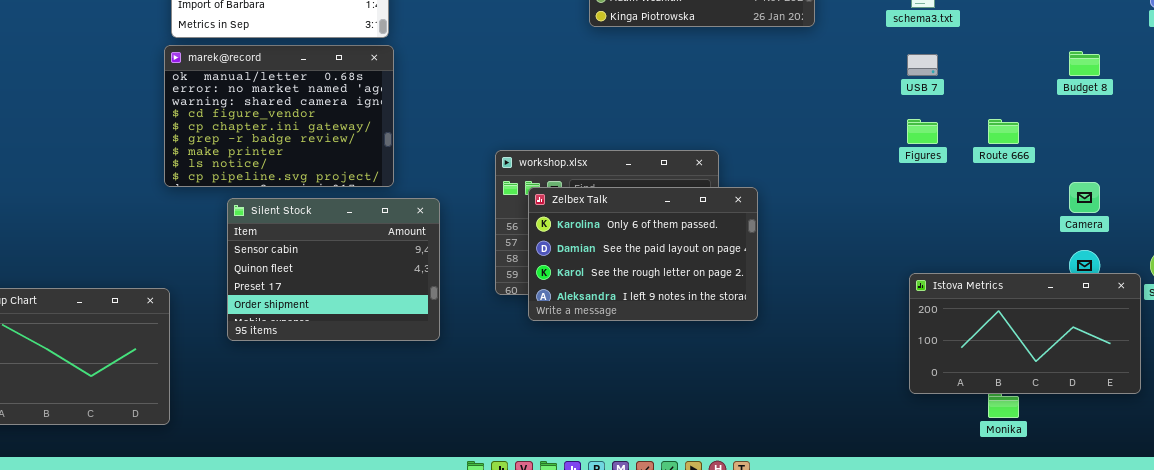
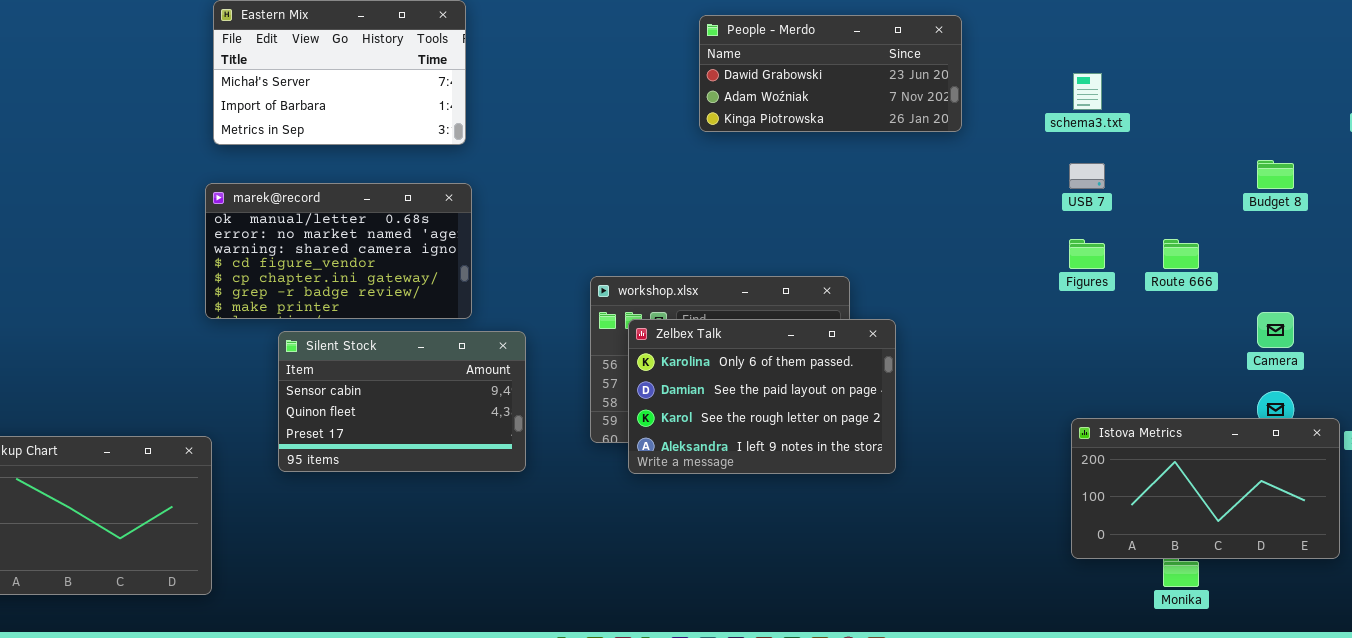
marek@record: [164,45,394,187] -> [205,183,472,319], resized
Silent Stock: [227,198,440,341] -> [278,331,526,472], resized

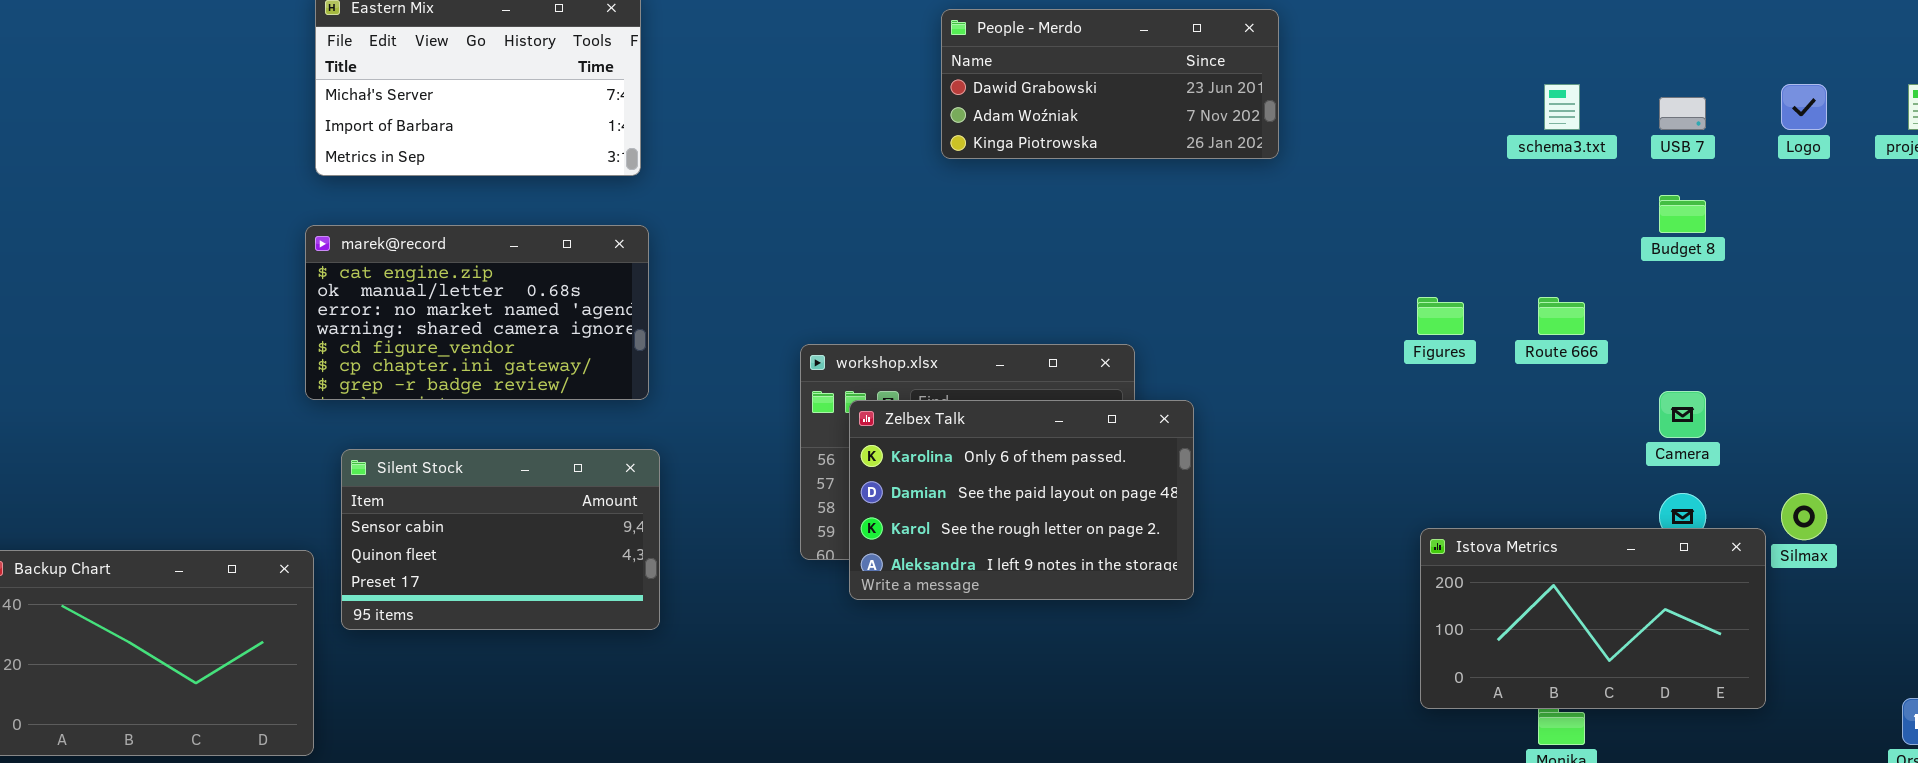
schema3.txt: [1073,73,1102,110] -> [1544,84,1580,130], moved
USB 7: [1069,163,1105,189] -> [1659,97,1706,130], moved
marek@record: [205,183,472,319] -> [305,225,649,400], scrolled up 1 row
Silent Stock: [278,331,526,472] -> [341,449,660,630], moved

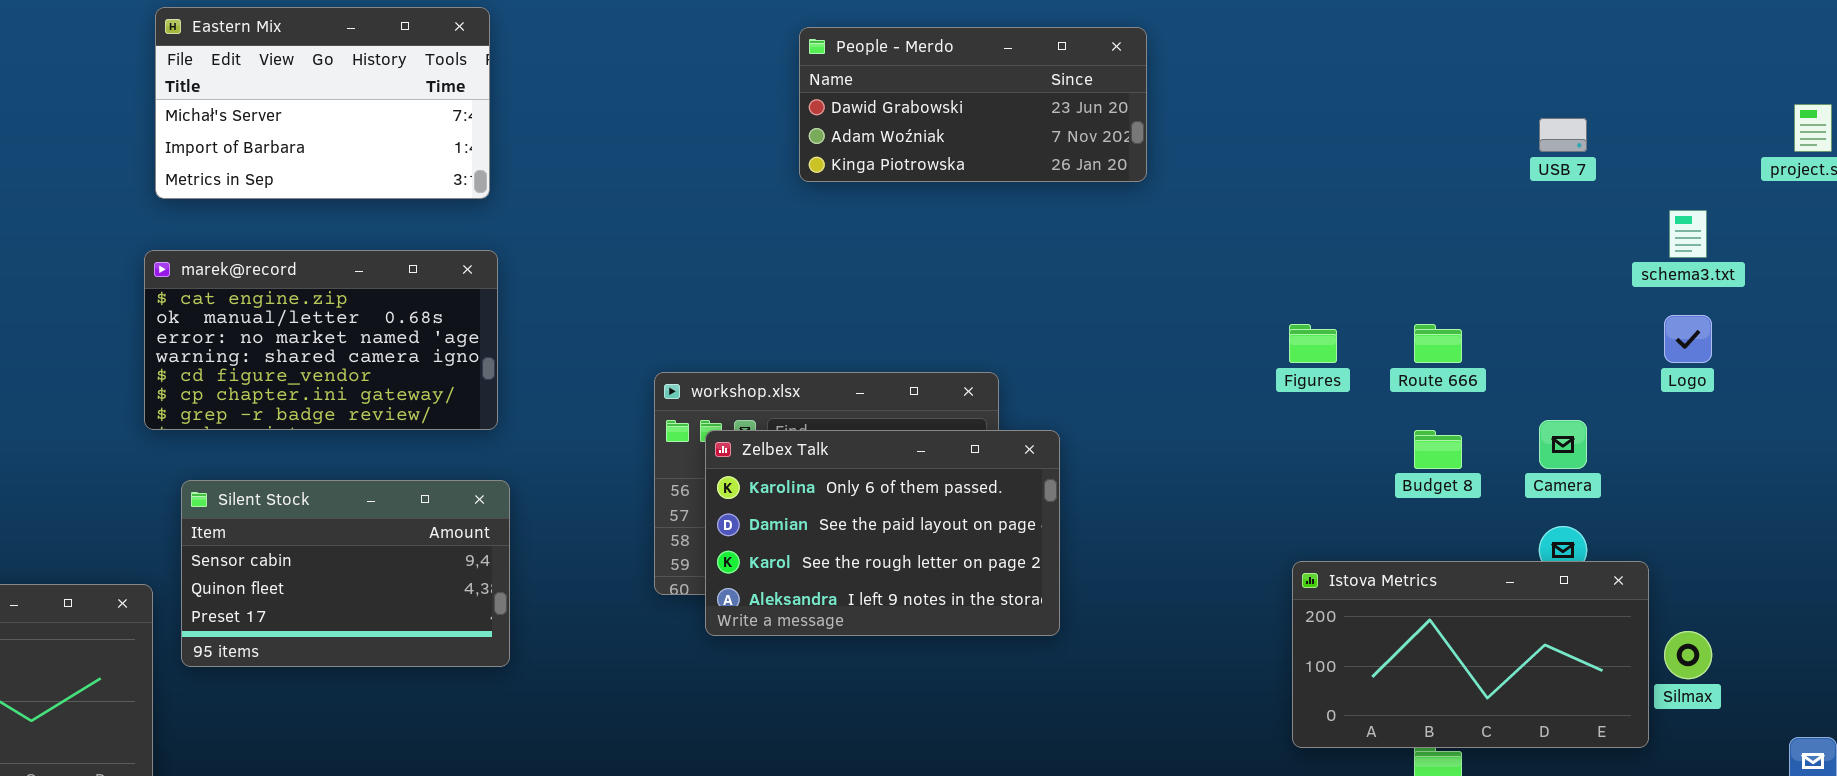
schema3.txt: [1544,84,1580,130] -> [1669,210,1707,258], moved
Logo: [1781,84,1827,130] -> [1664,315,1712,363], moved
Budget 8: [1659,195,1706,233] -> [1414,430,1462,469], moved
Silmax: [1781,493,1827,540] -> [1664,631,1712,679], moved

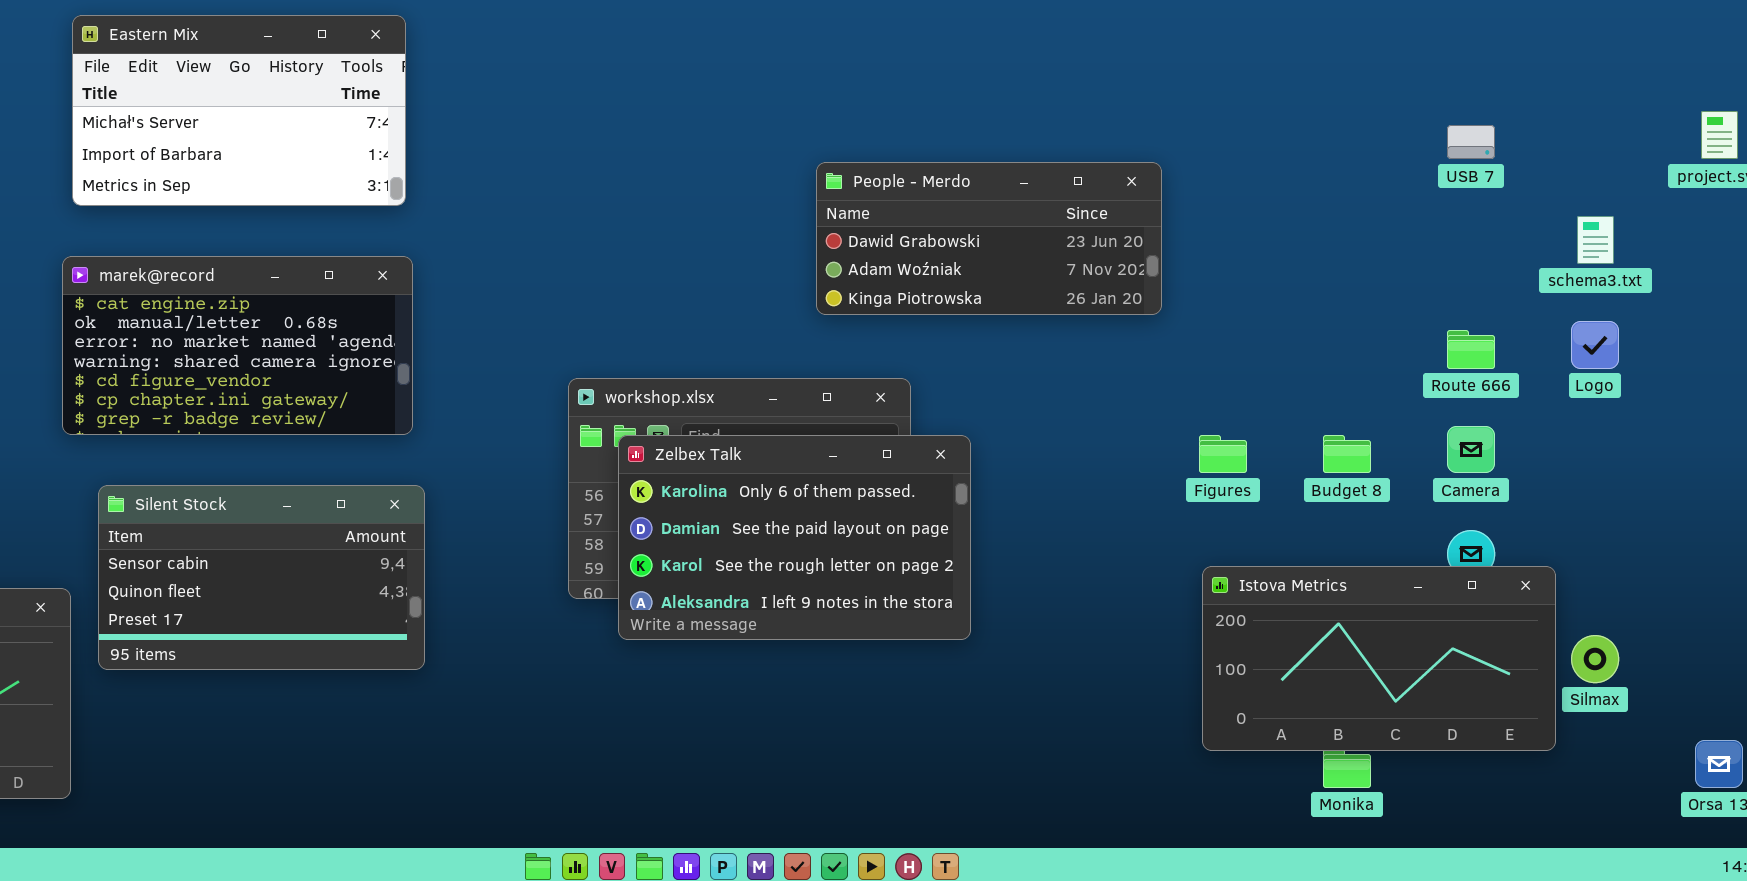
People - Merdo: [799,27,1147,182] -> [816,162,1162,315], moved
Figures: [1289,324,1337,363] -> [1199,435,1247,473], moved
Route 666: [1414,324,1462,363] -> [1447,330,1495,369], moved

